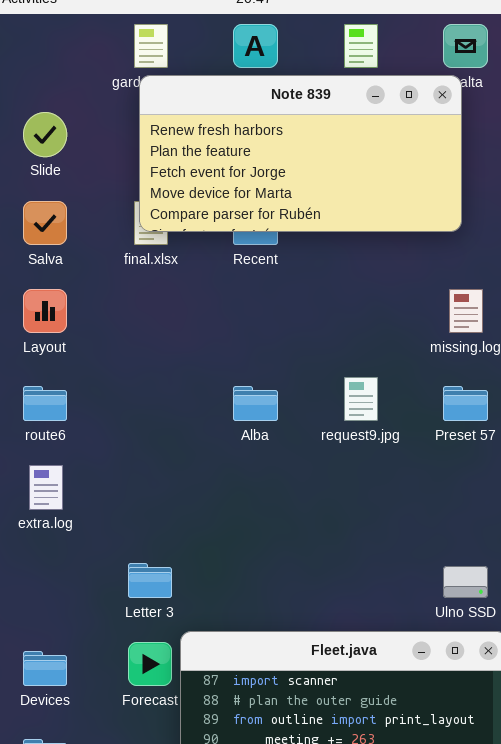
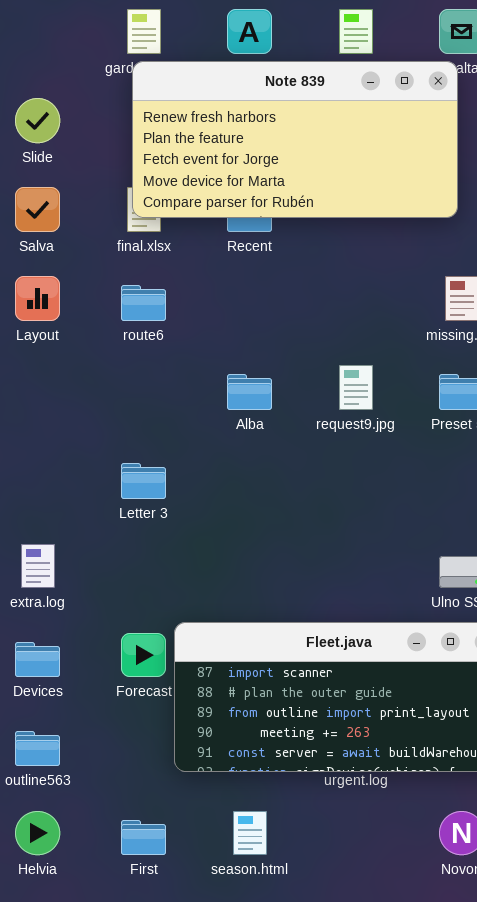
route6: [23,386,67,421] -> [121,285,166,321], moved
extra.log: [29,465,63,510] -> [21,544,55,588], moved
Letter 3: [128,563,172,598] -> [121,463,166,499], moved

